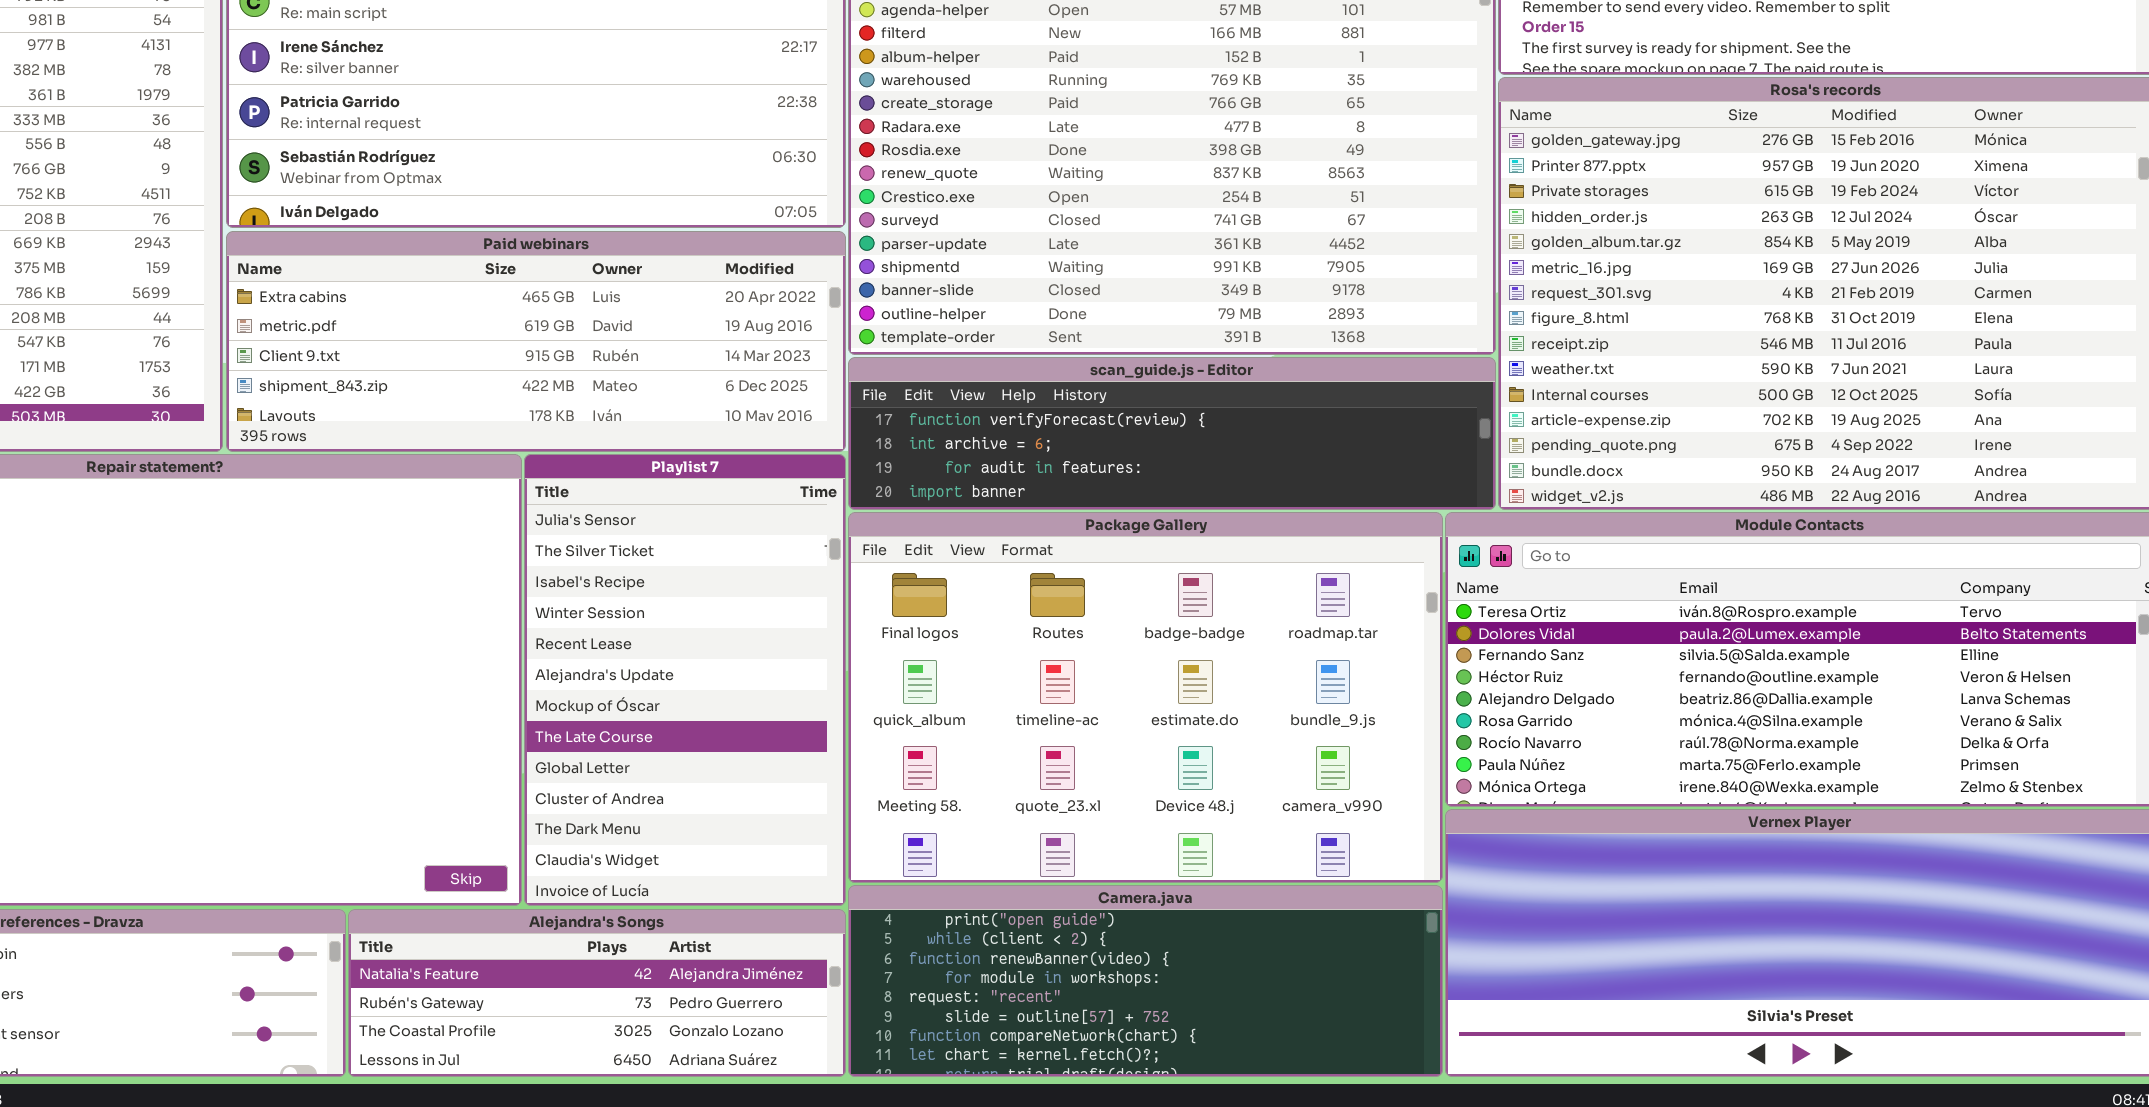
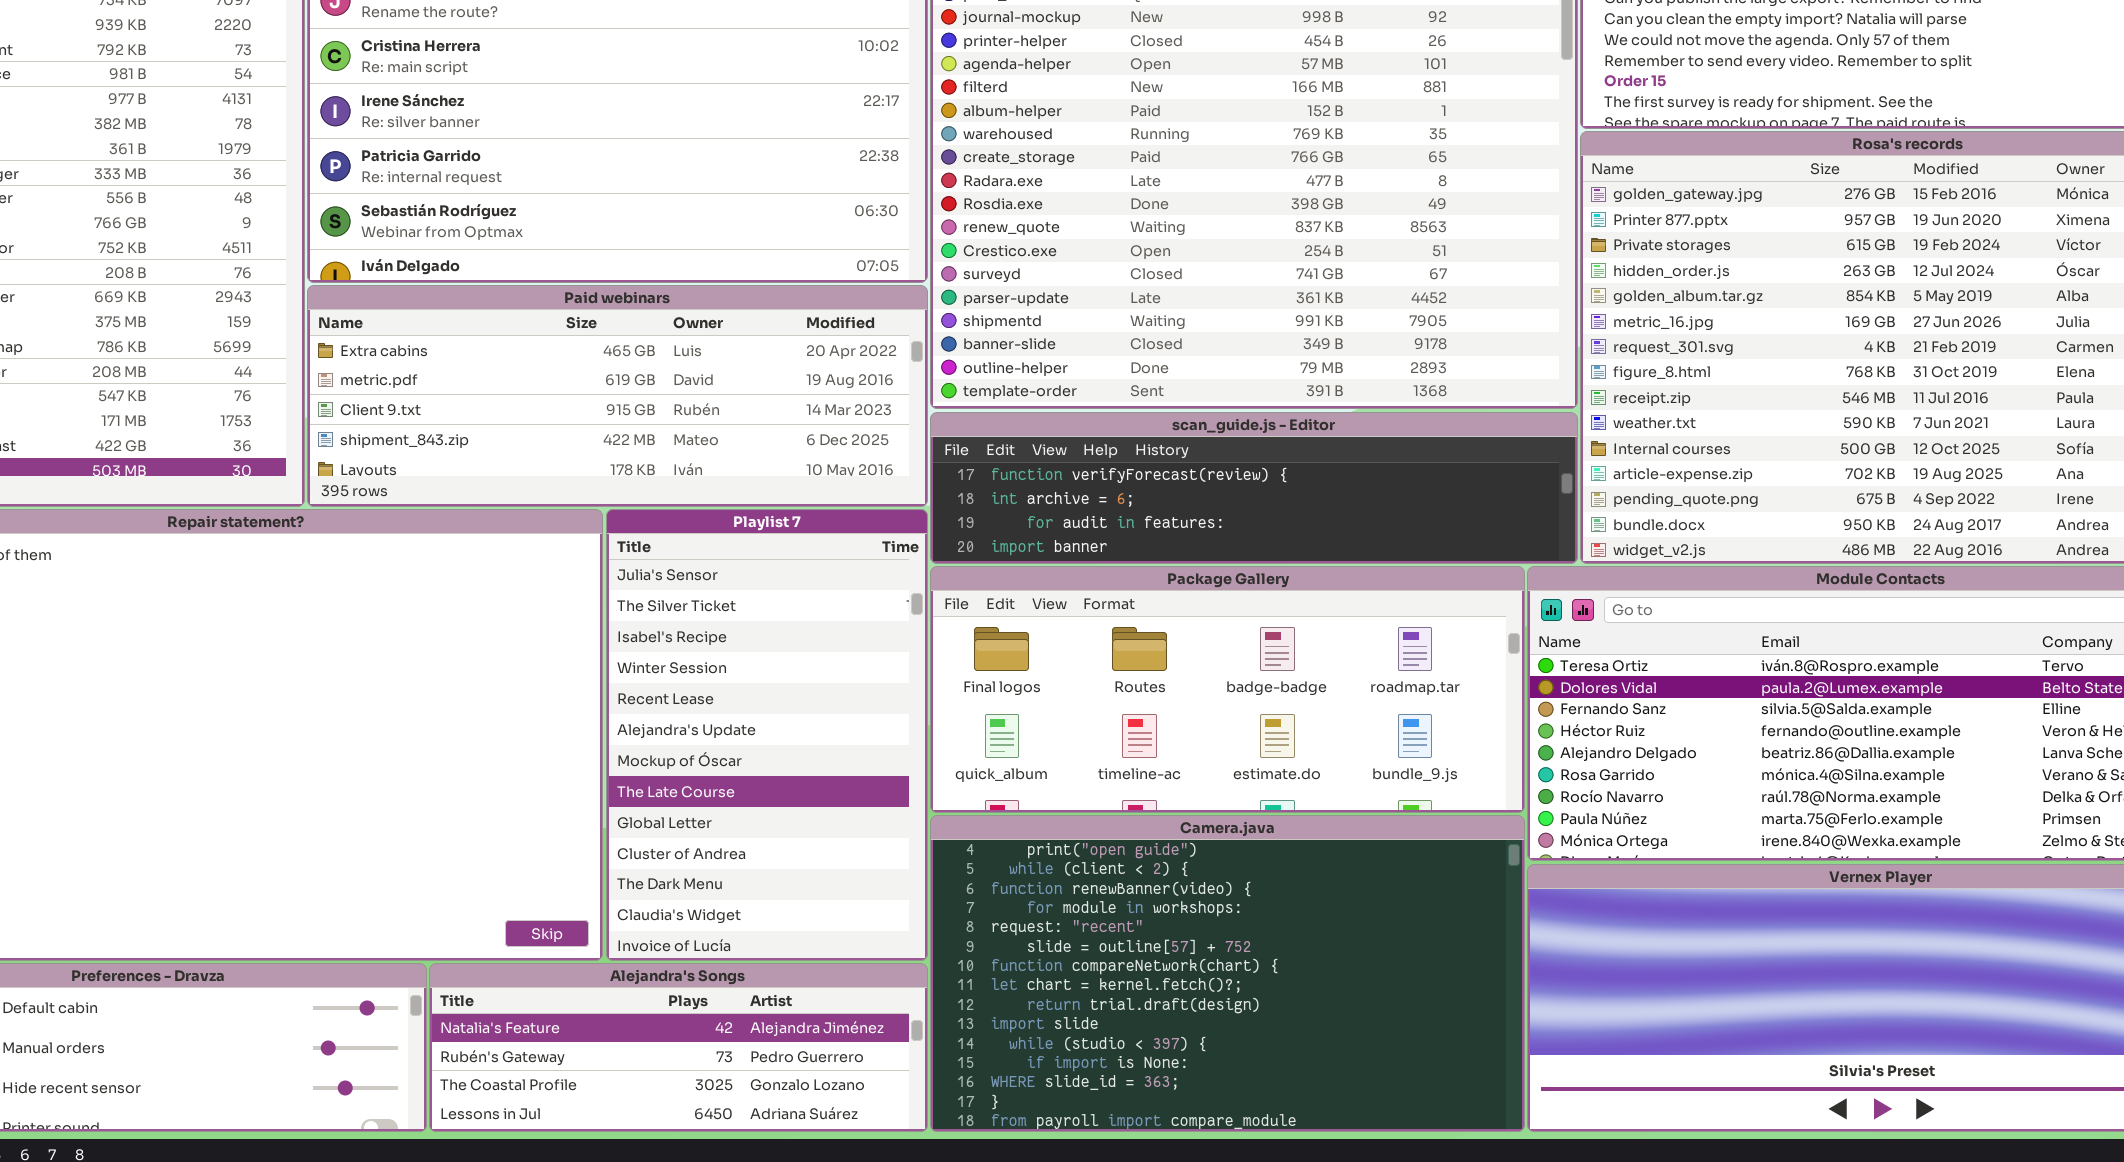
Package Gallery: [848,512,1443,883] -> [930,566,1525,813], resized
Camera.java: [848,885,1443,1077] -> [930,815,1525,1132], resized

